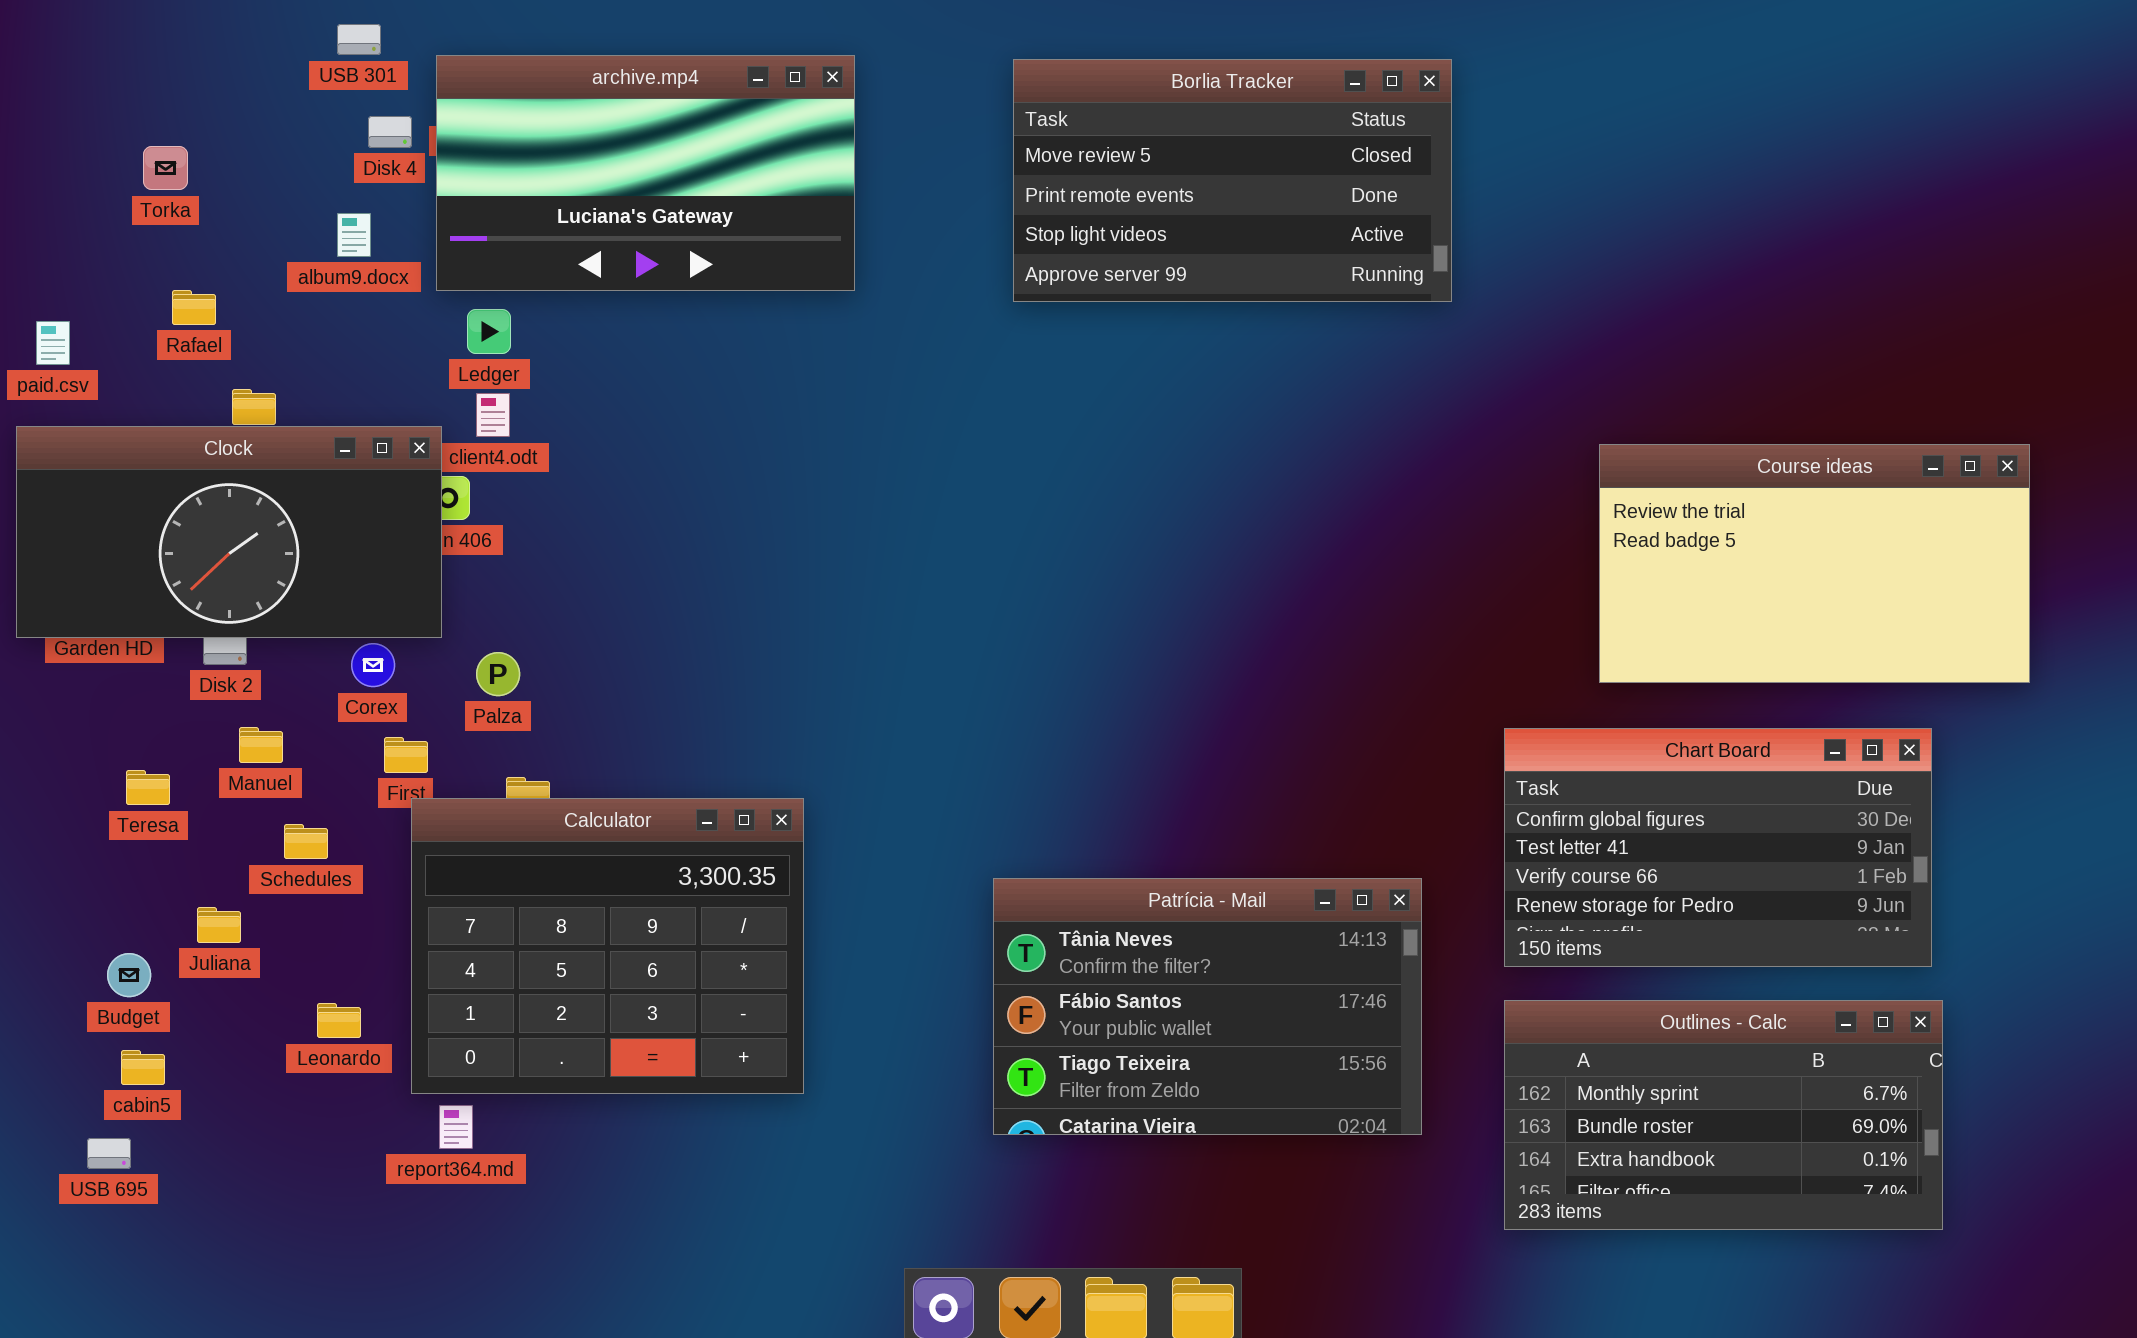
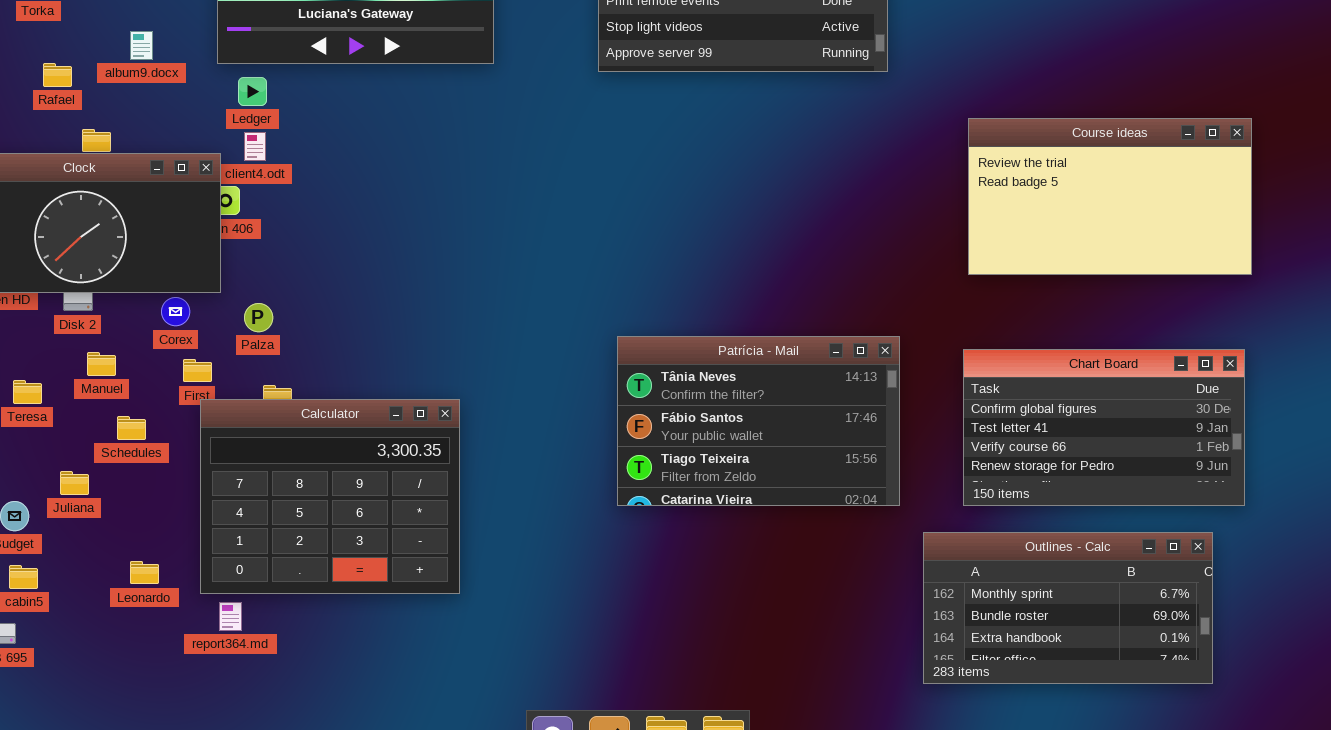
album9.docx: [337,213,371,257] -> [130,31,153,60], moved
Course ideas: [1599,444,2030,683] -> [968,118,1252,275], moved
Chart Board: [1504,728,1932,967] -> [963,349,1245,506], moved
Patrícia - Mail: [993,878,1422,1135] -> [617,336,900,506], moved
Leonardo: [317,1003,361,1038] -> [130,561,159,584], moved

